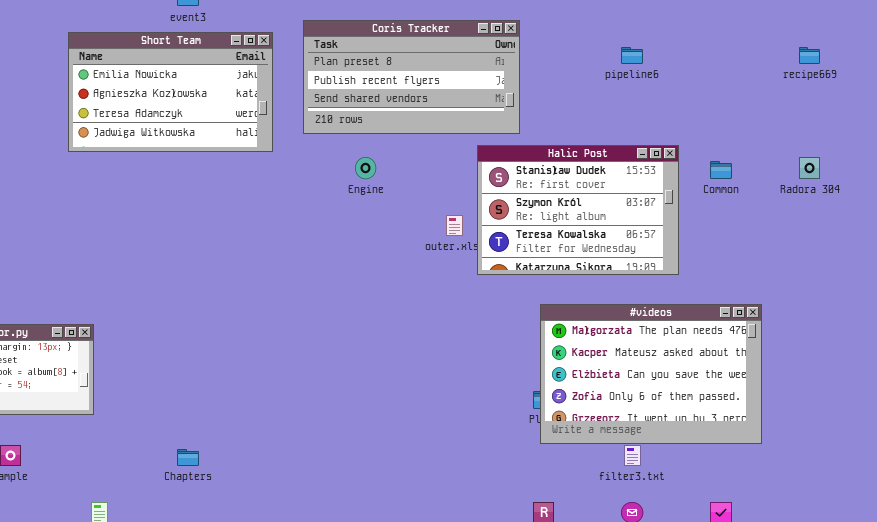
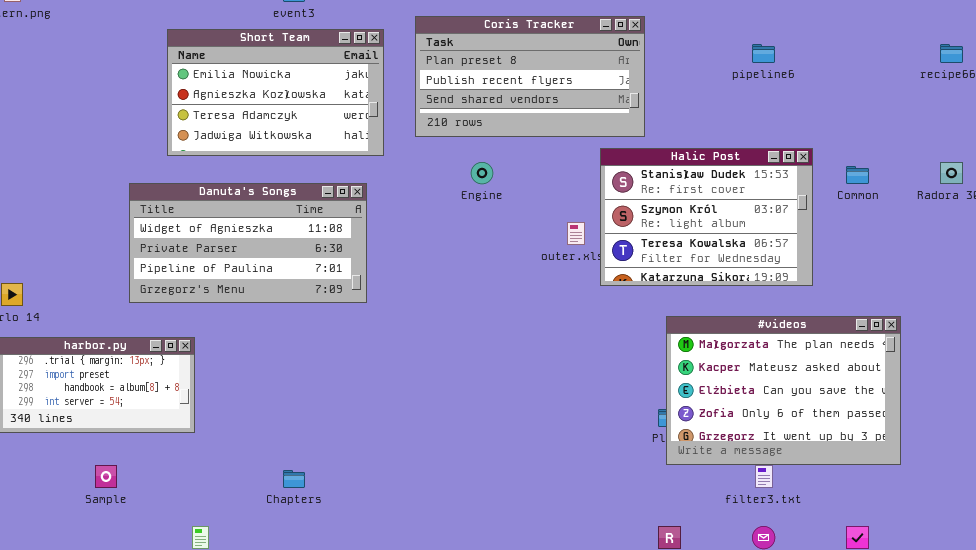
Danuta's Songs: none -> [129,183,367,303], opened

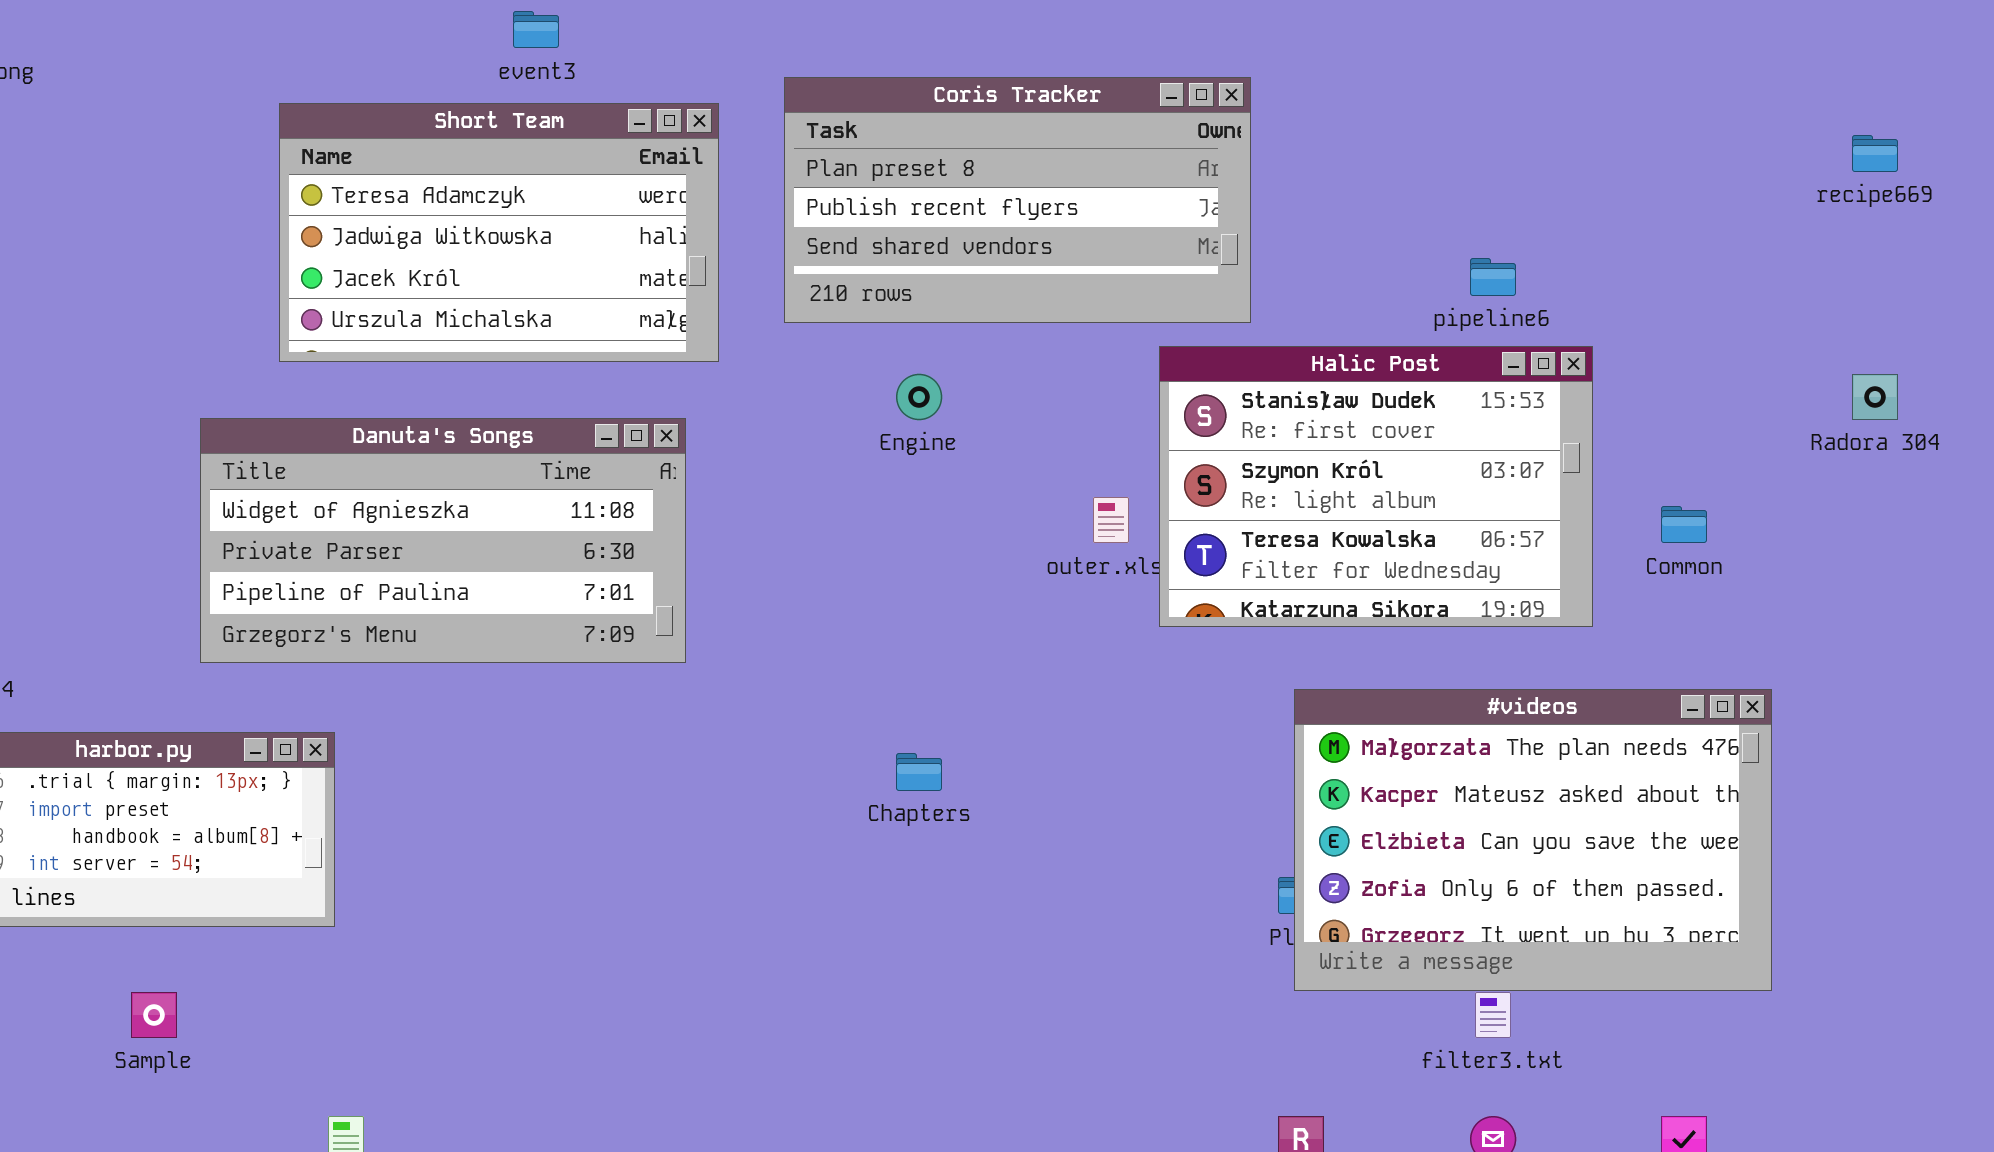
Short Team: [167,29,384,156] -> [279,103,719,362], scrolled down 2 rows
pipeline6: [752,44,775,63] -> [1470,258,1516,296], moved
Common: [846,166,869,184] -> [1661,506,1707,543], moved
Chapters: [283,470,305,488] -> [896,753,942,791], moved

